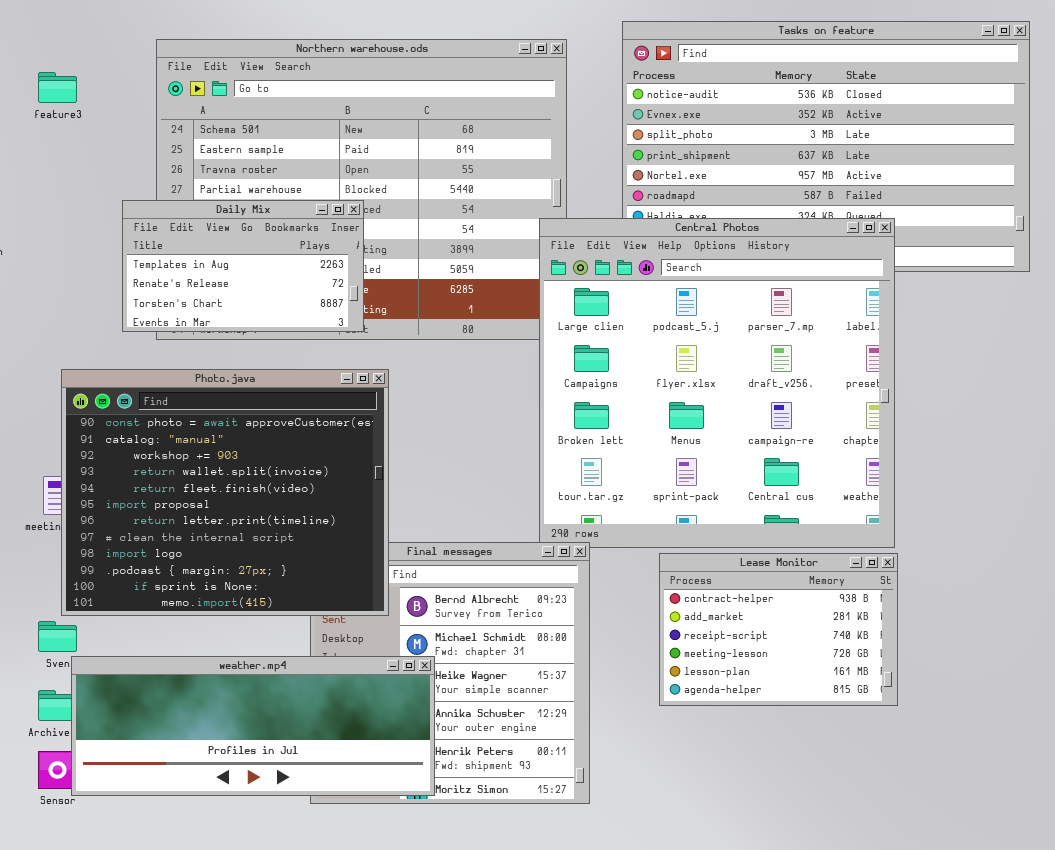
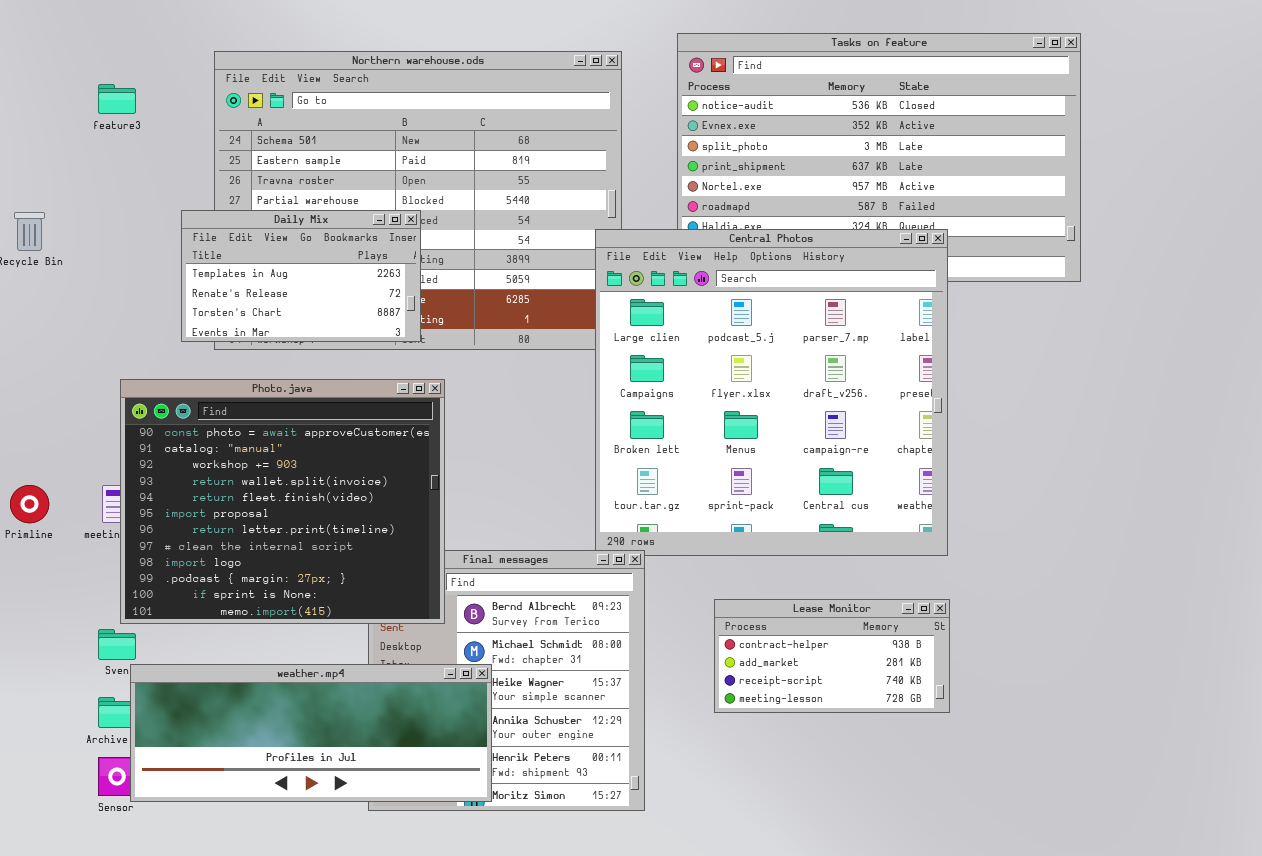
Lease Monitor: [659,553,898,706] -> [714,599,950,713], resized

